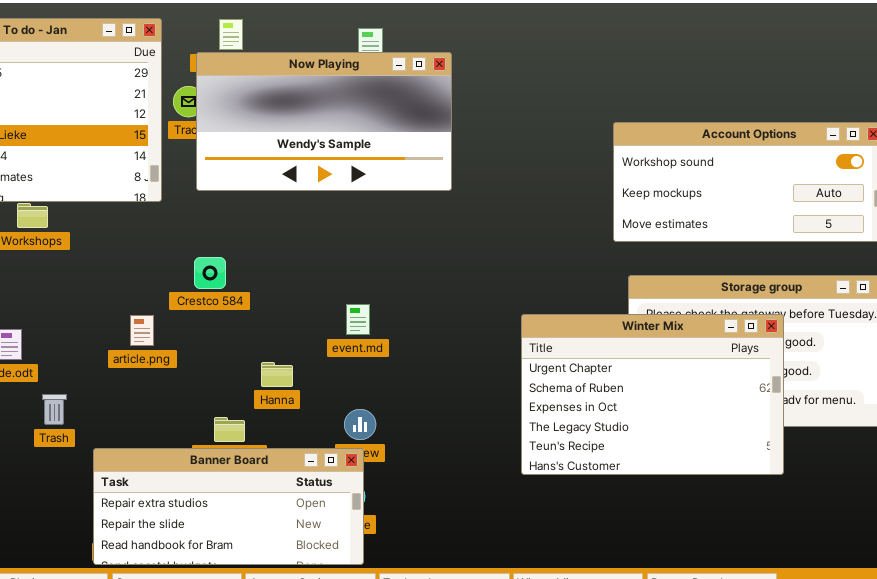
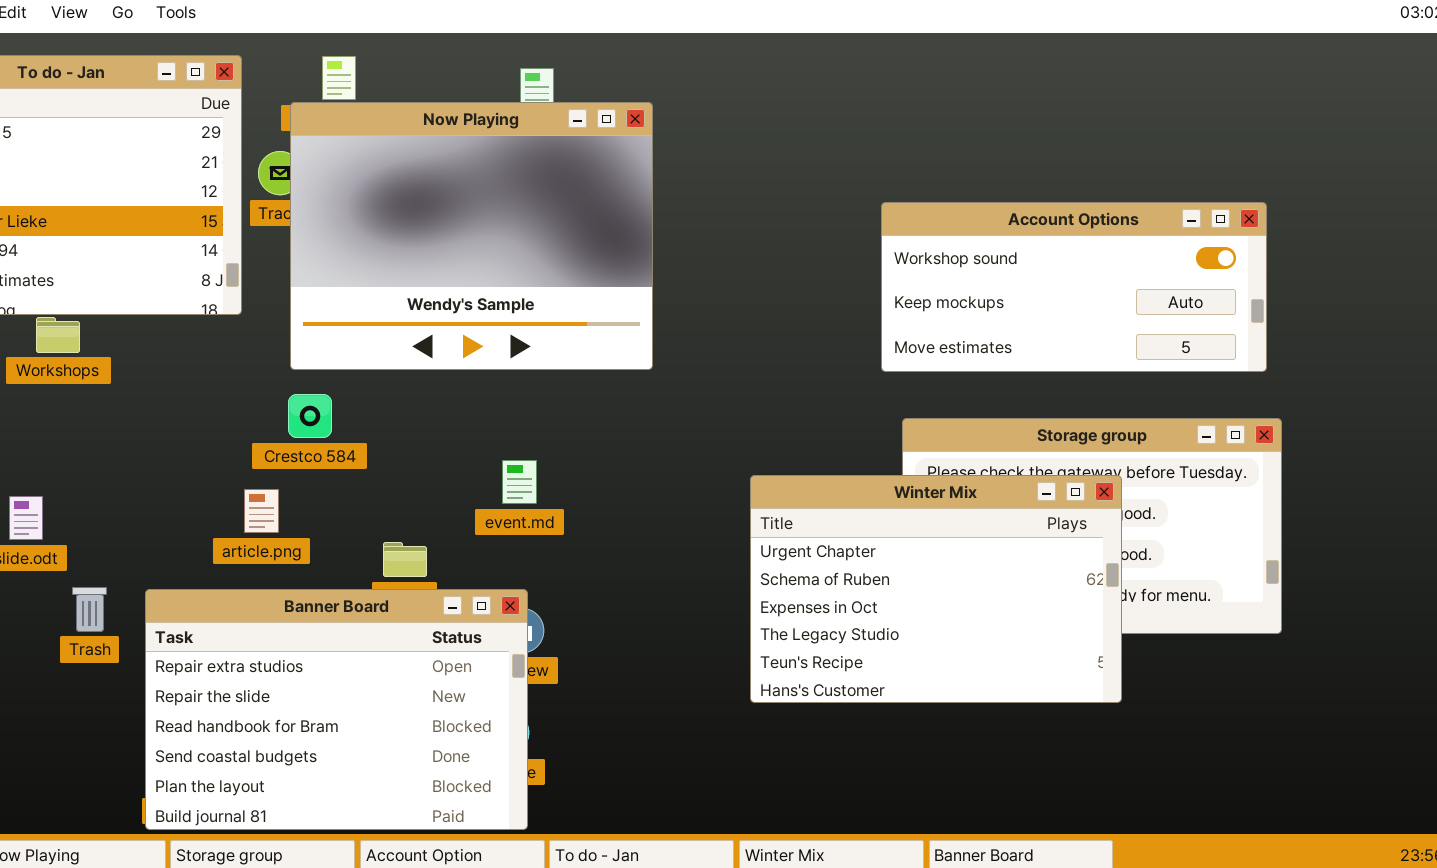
Now Playing: [196,52,452,191] -> [290,102,653,370], resized
article.png: [130,315,154,346] -> [244,489,279,533], moved
Banner Board: [93,448,364,565] -> [145,589,528,830], resized

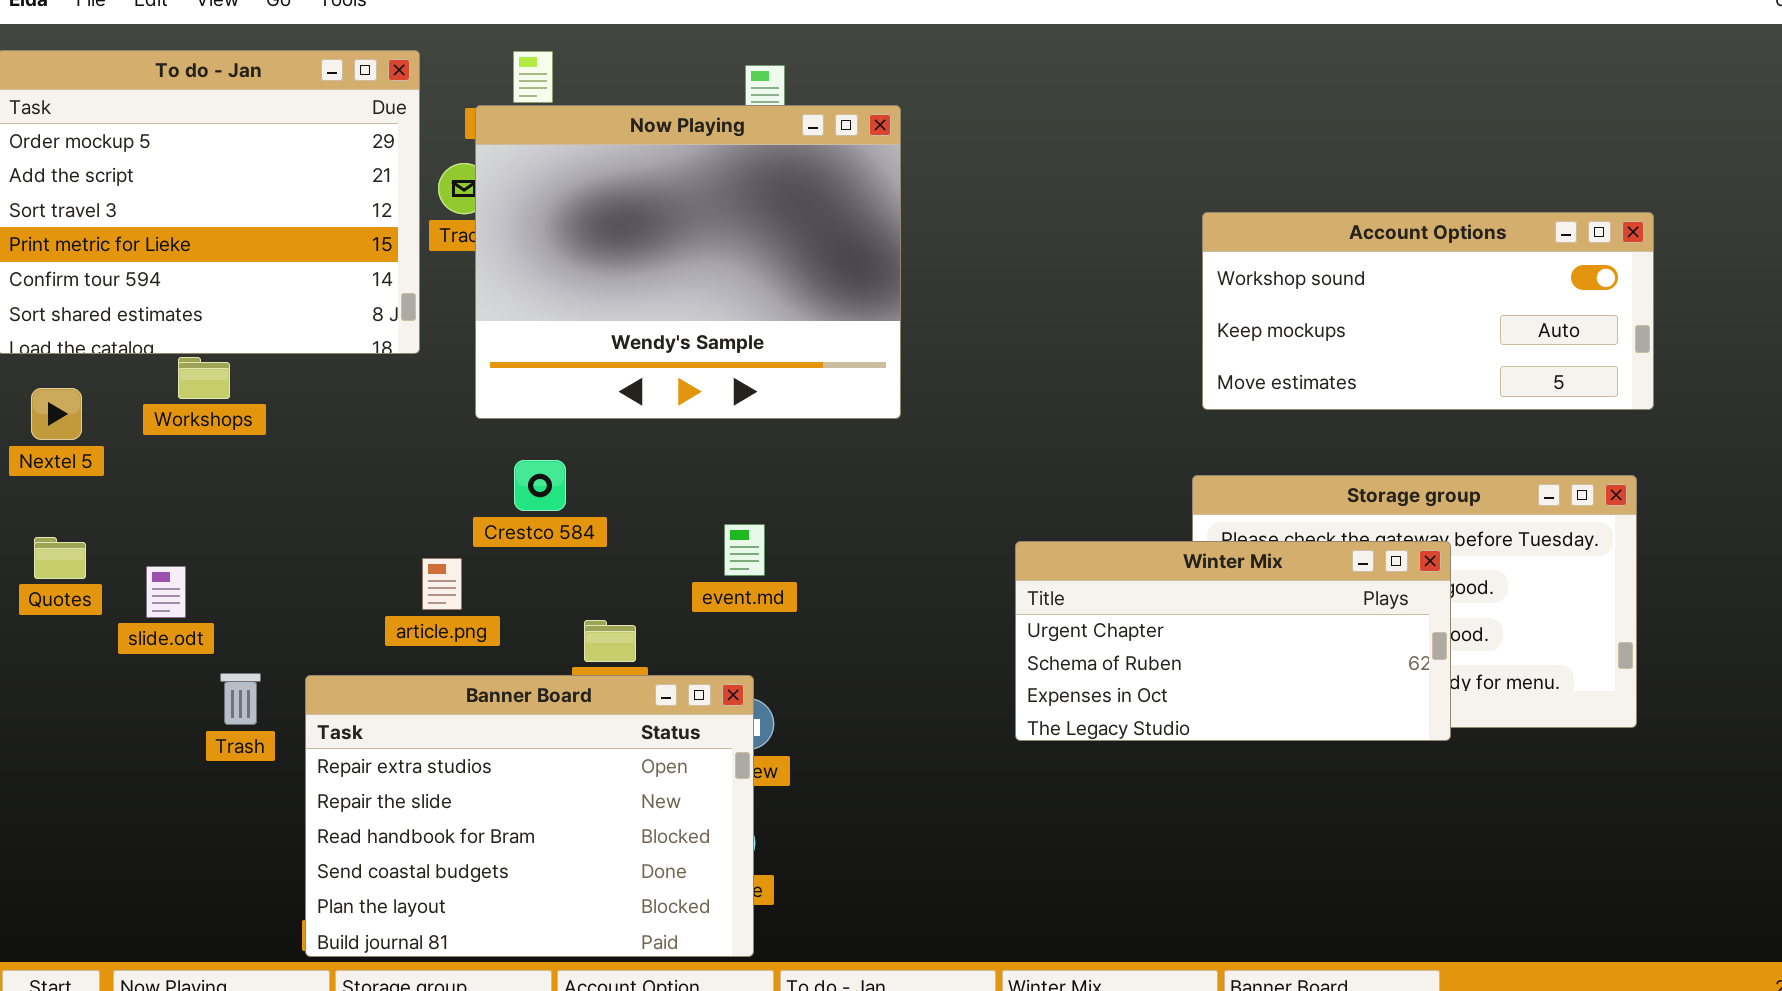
Account Options: [881,202,1267,372] -> [1202,212,1654,410], moved
Crestco 584: [288,394,332,438] -> [514,460,566,511], moved
Winter Mix: [750,475,1122,703] -> [1015,541,1451,741], resized

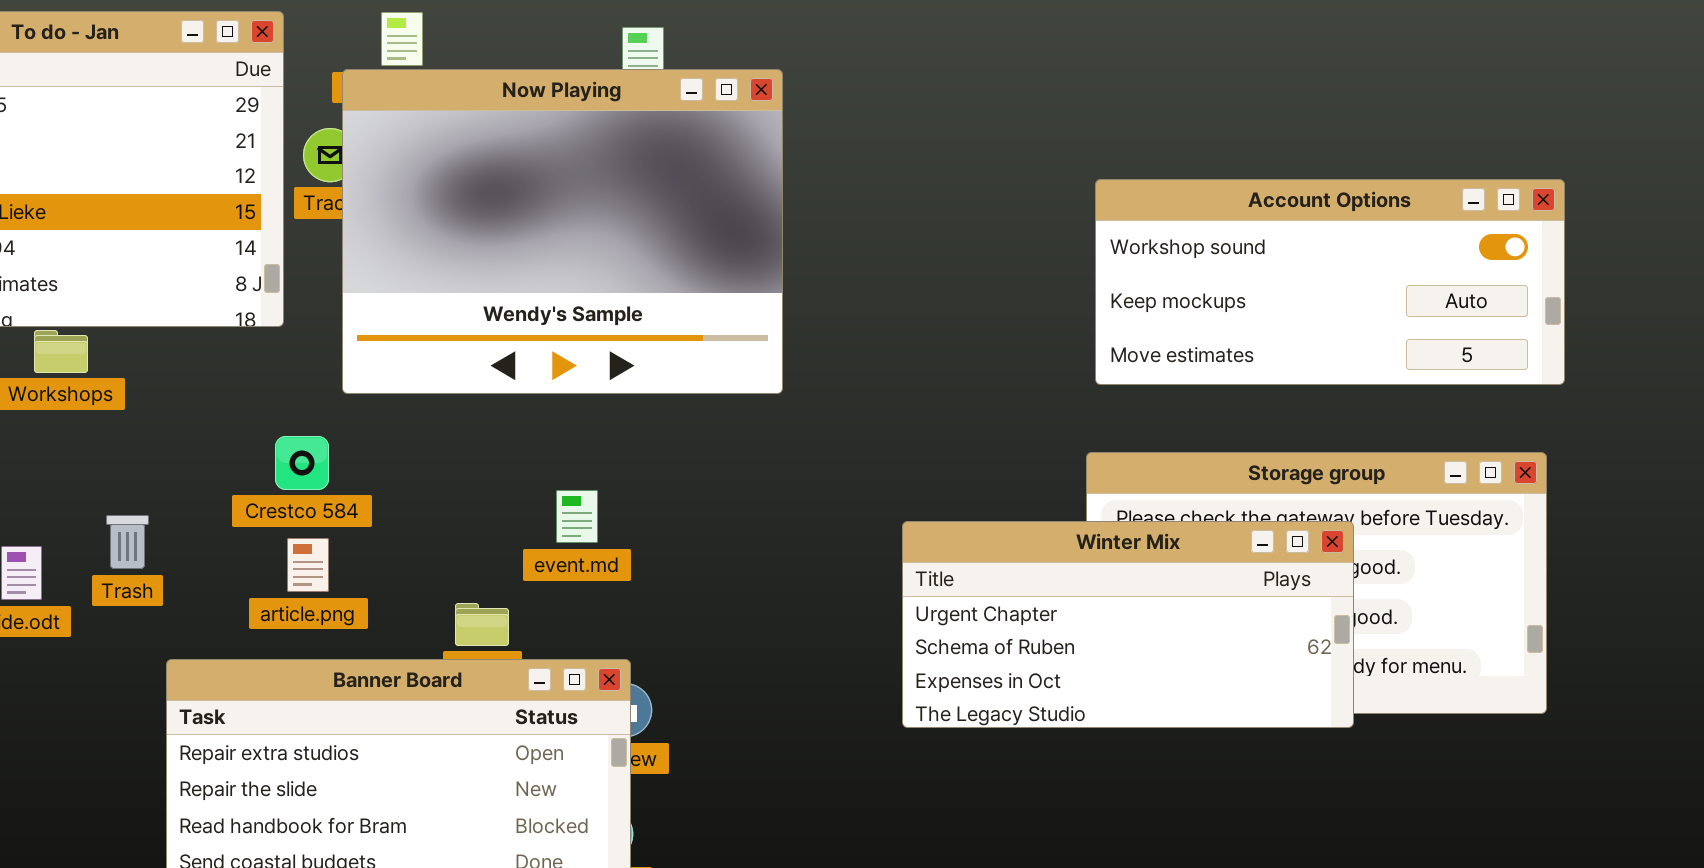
Crestco 584: [514,460,566,511] -> [275,436,329,490], moved
event.md: [724,524,765,576] -> [556,490,598,543], moved
Trash: [220,673,261,725] -> [106,515,149,569], moved

